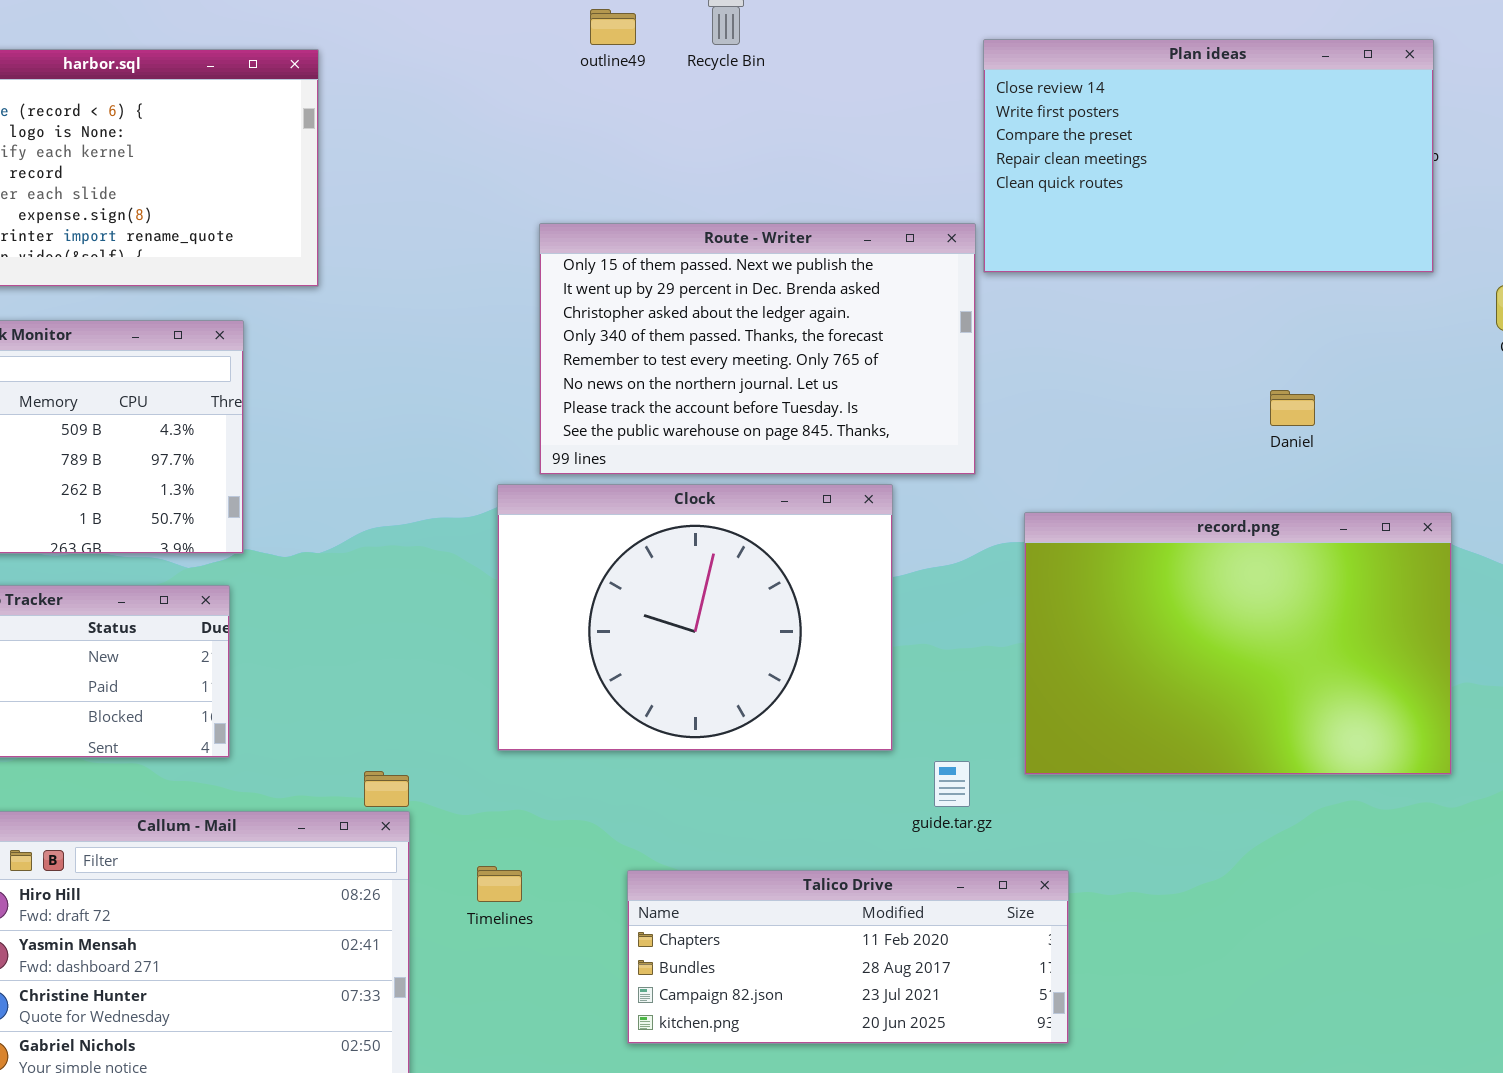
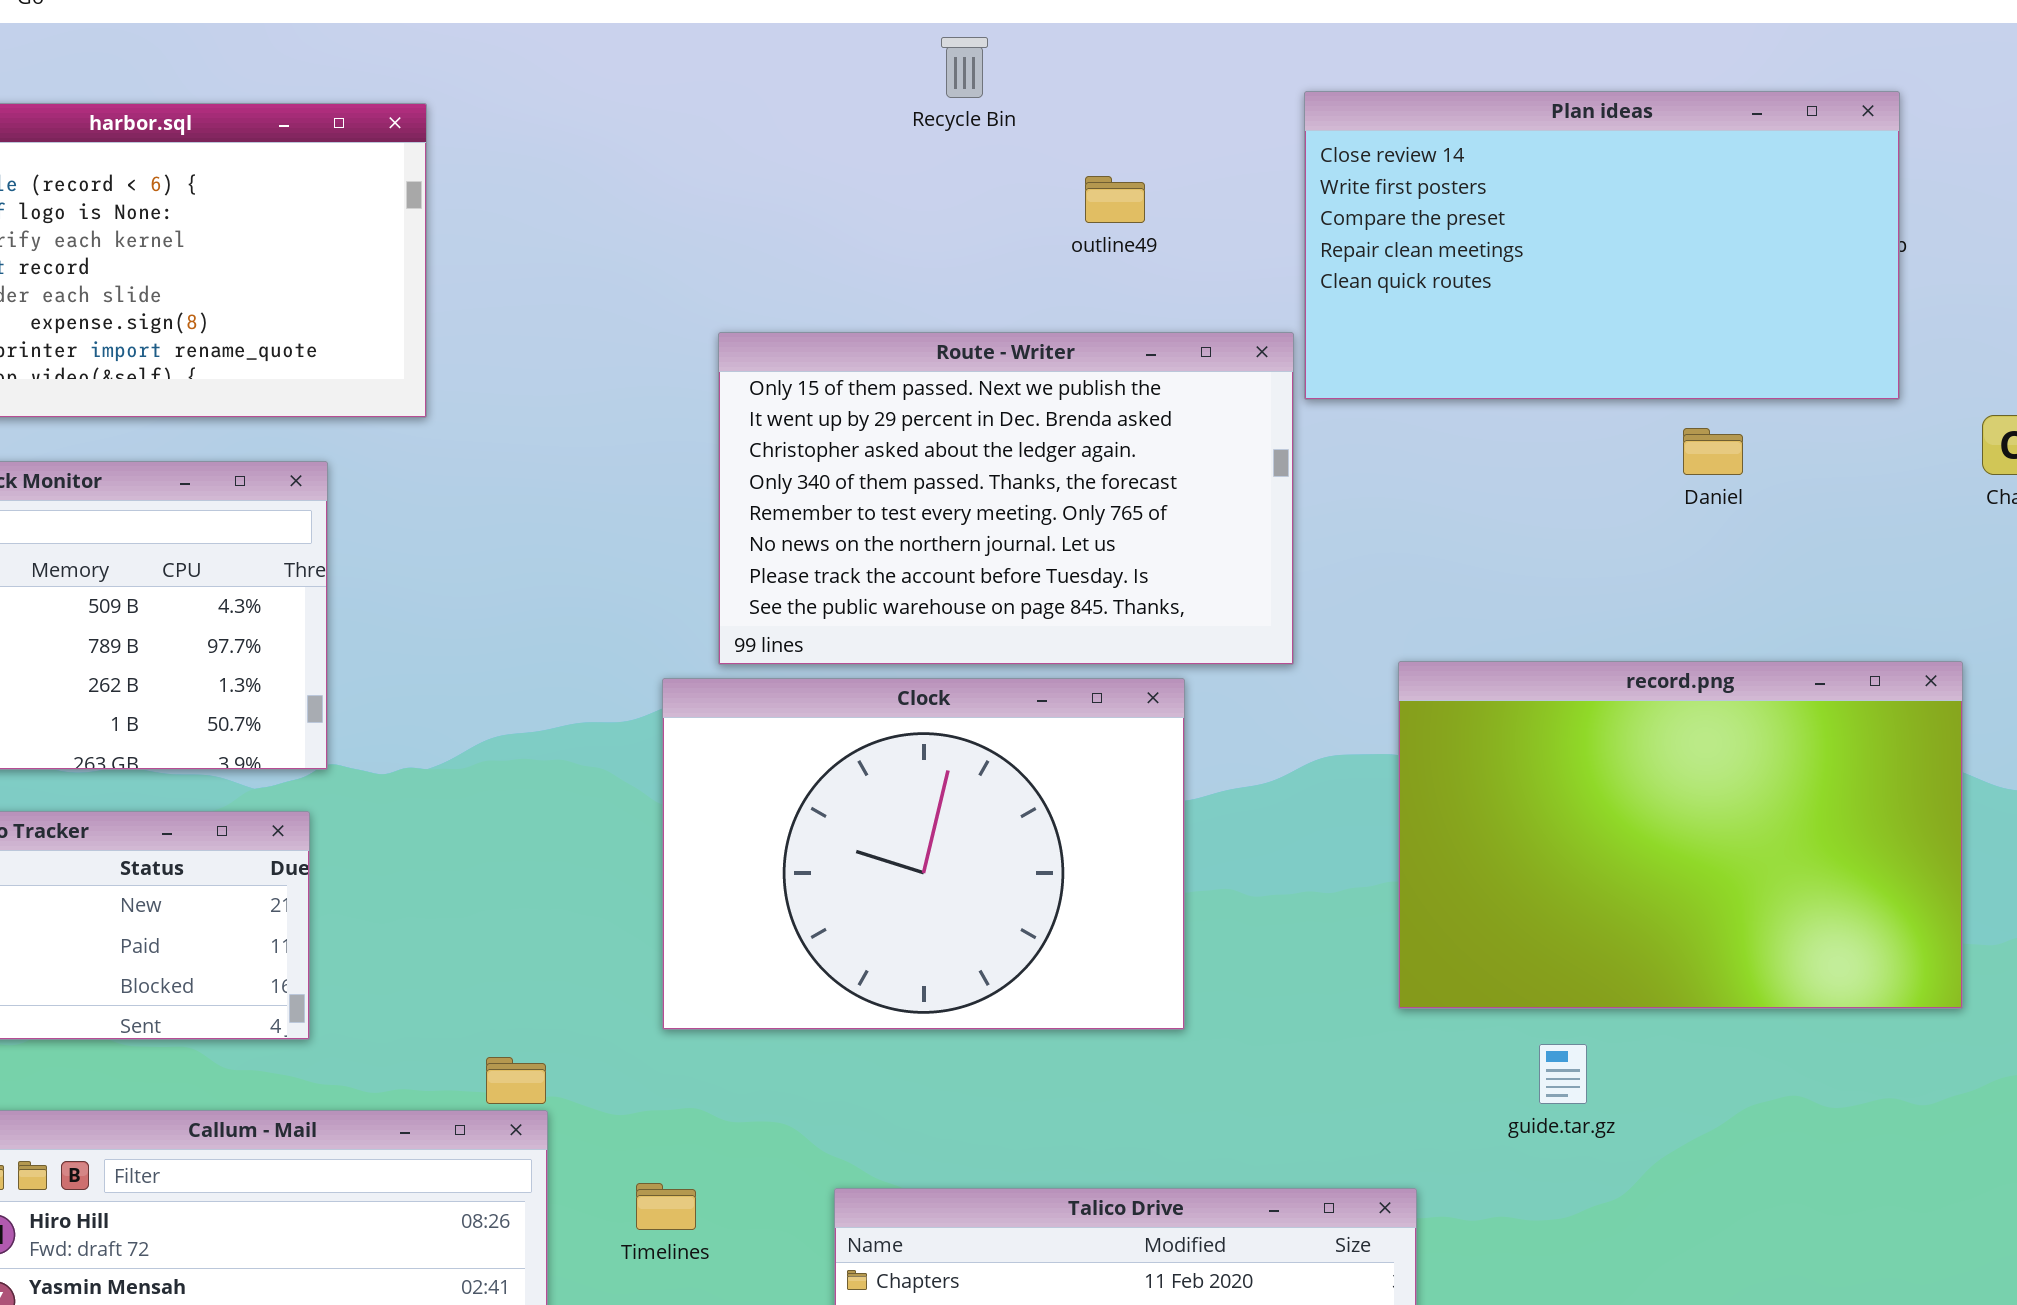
outline49: [590,9,636,45] -> [1085,176,1145,223], moved
Daniel: [1270,390,1315,426] -> [1683,428,1743,475], moved
record.png: [1024,512,1452,775] -> [1398,661,1963,1009], moved
guide.tar.gz: [934,761,970,807] -> [1539,1044,1587,1104], moved

